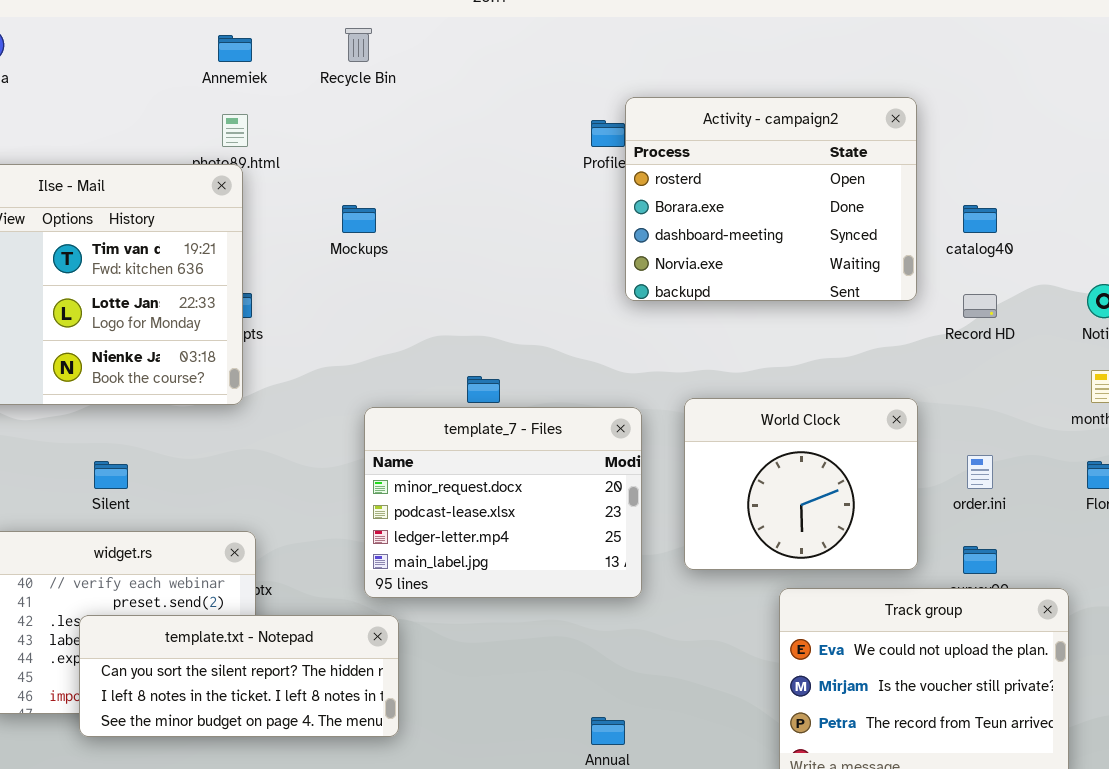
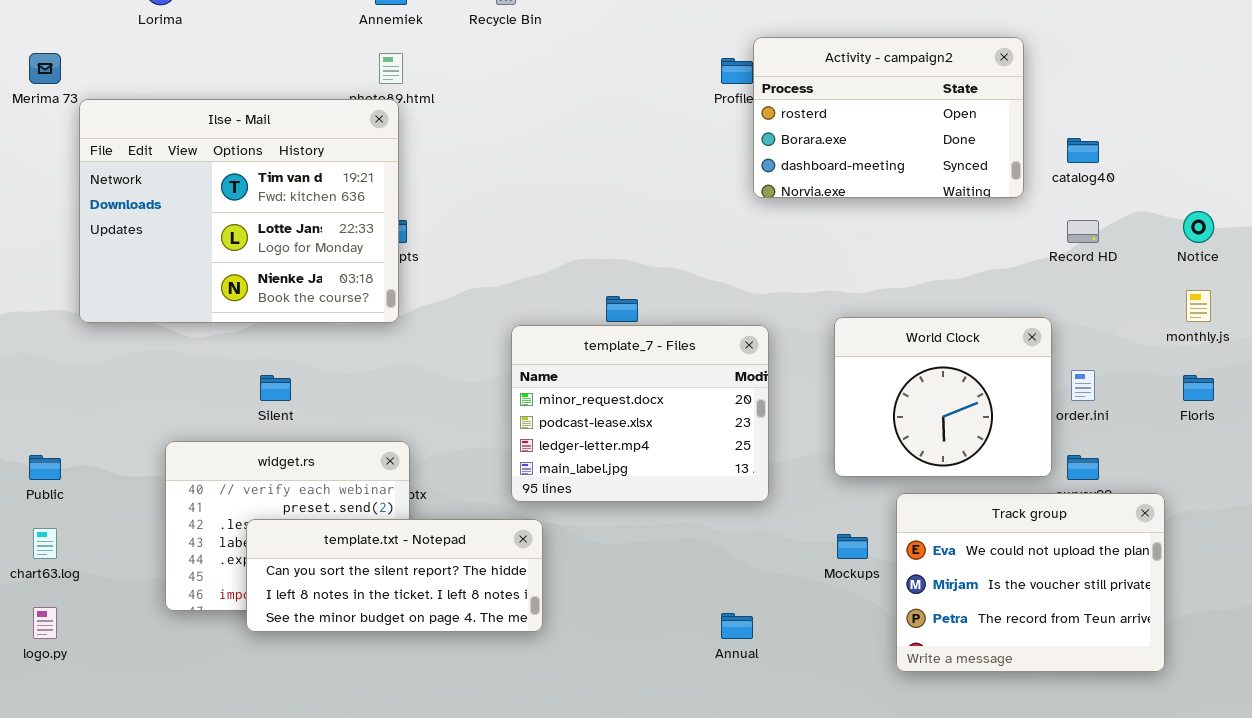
Activity - campaign2: [625,97,917,301] -> [753,37,1024,198], resized
Mockups: [342,205,376,233] -> [837,534,868,559], moved
World Clock: [684,398,918,570] -> [834,317,1052,477], moved

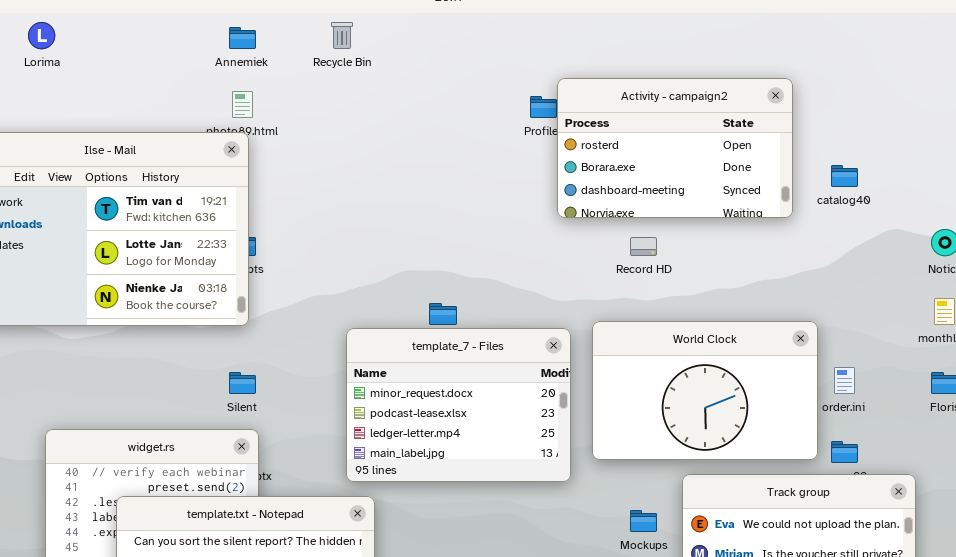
Record HD: [1067,220,1099,243] -> [630,237,657,256], moved
World Clock: [834,317,1052,477] -> [592,321,818,460], resized
Silent: [260,375,291,401] -> [229,372,256,394], moved

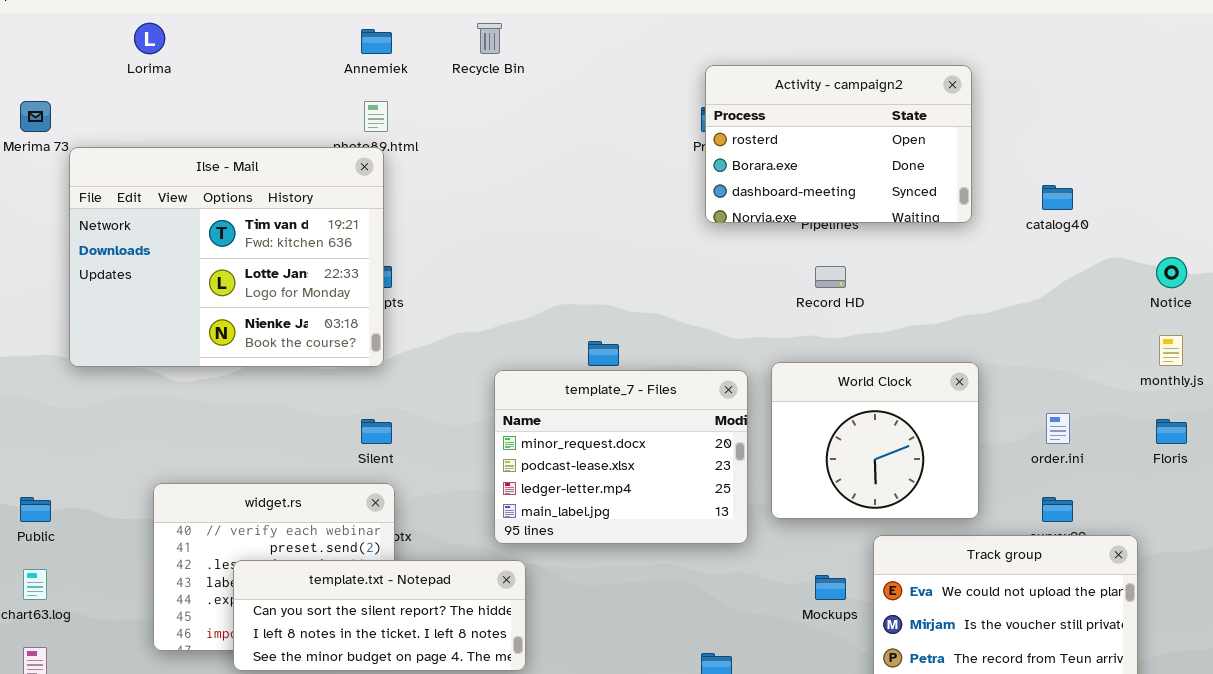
Activity - campaign2: [557,78,793,218] -> [705,65,972,223], moved
World Clock: [592,321,818,460] -> [771,362,979,519], resized

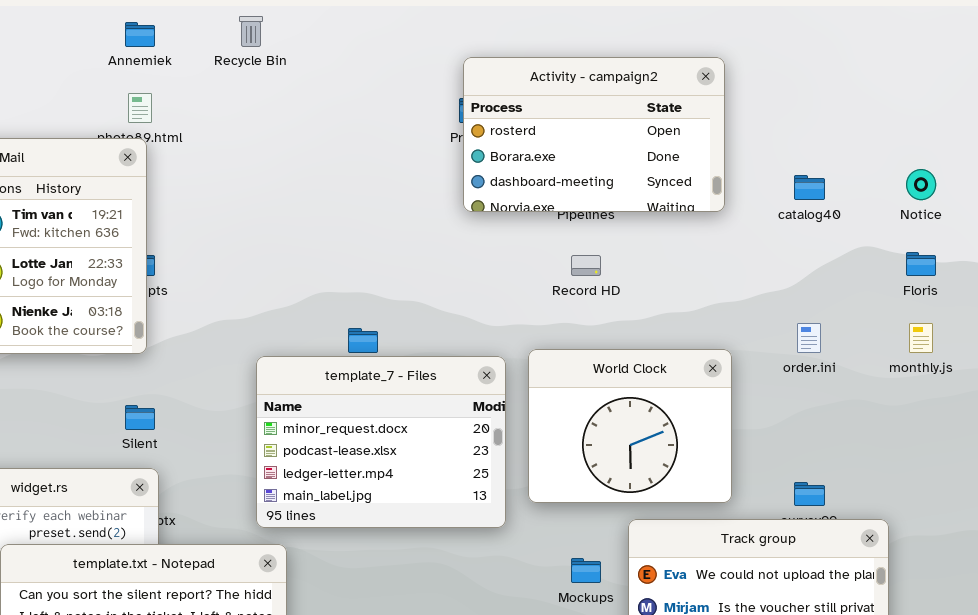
Notice: [1156,257,1187,288] -> [906,169,936,200], moved
order.ini: [1046,413,1070,444] -> [797,323,821,353], moved
Floris: [1156,419,1187,444] -> [906,252,936,276], moved

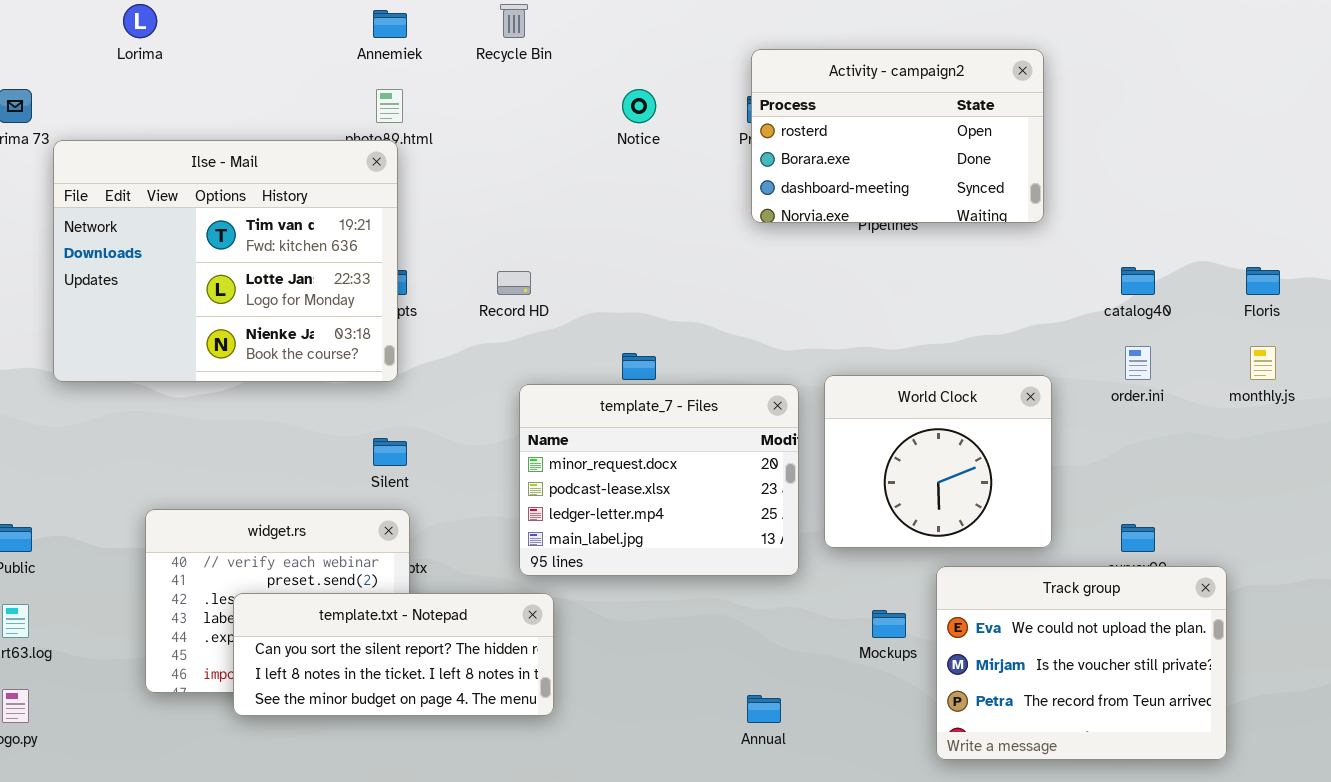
Notice: [906,169,936,200] -> [622,89,656,123], moved
catalog40: [794,175,825,200] -> [1121,267,1155,295], moved
Record HD: [571,255,601,276] -> [497,271,531,295], moved

